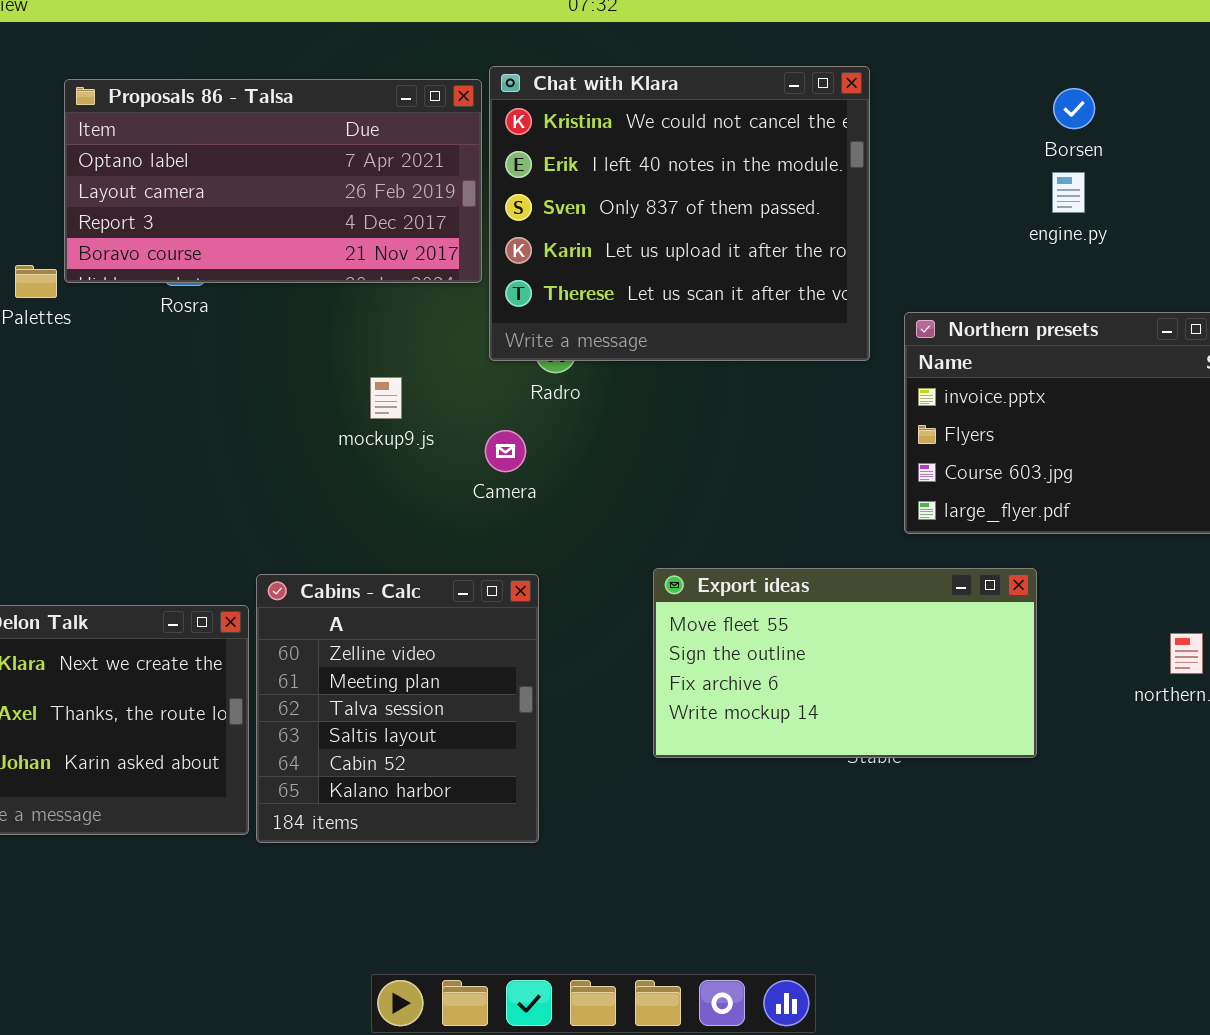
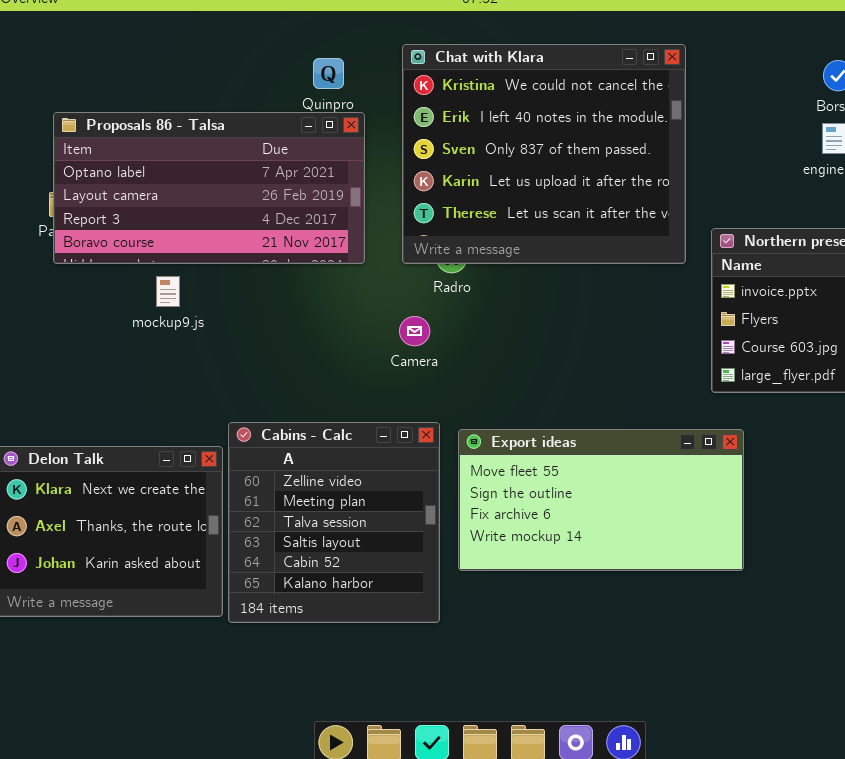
Proposals 86 - Talsa: [64,79,482,283] -> [53,112,365,264], moved
mockup9.js: [370,377,402,419] -> [156,276,180,307], moved
Export ideas: [653,568,1037,758] -> [458,429,744,571], moved

